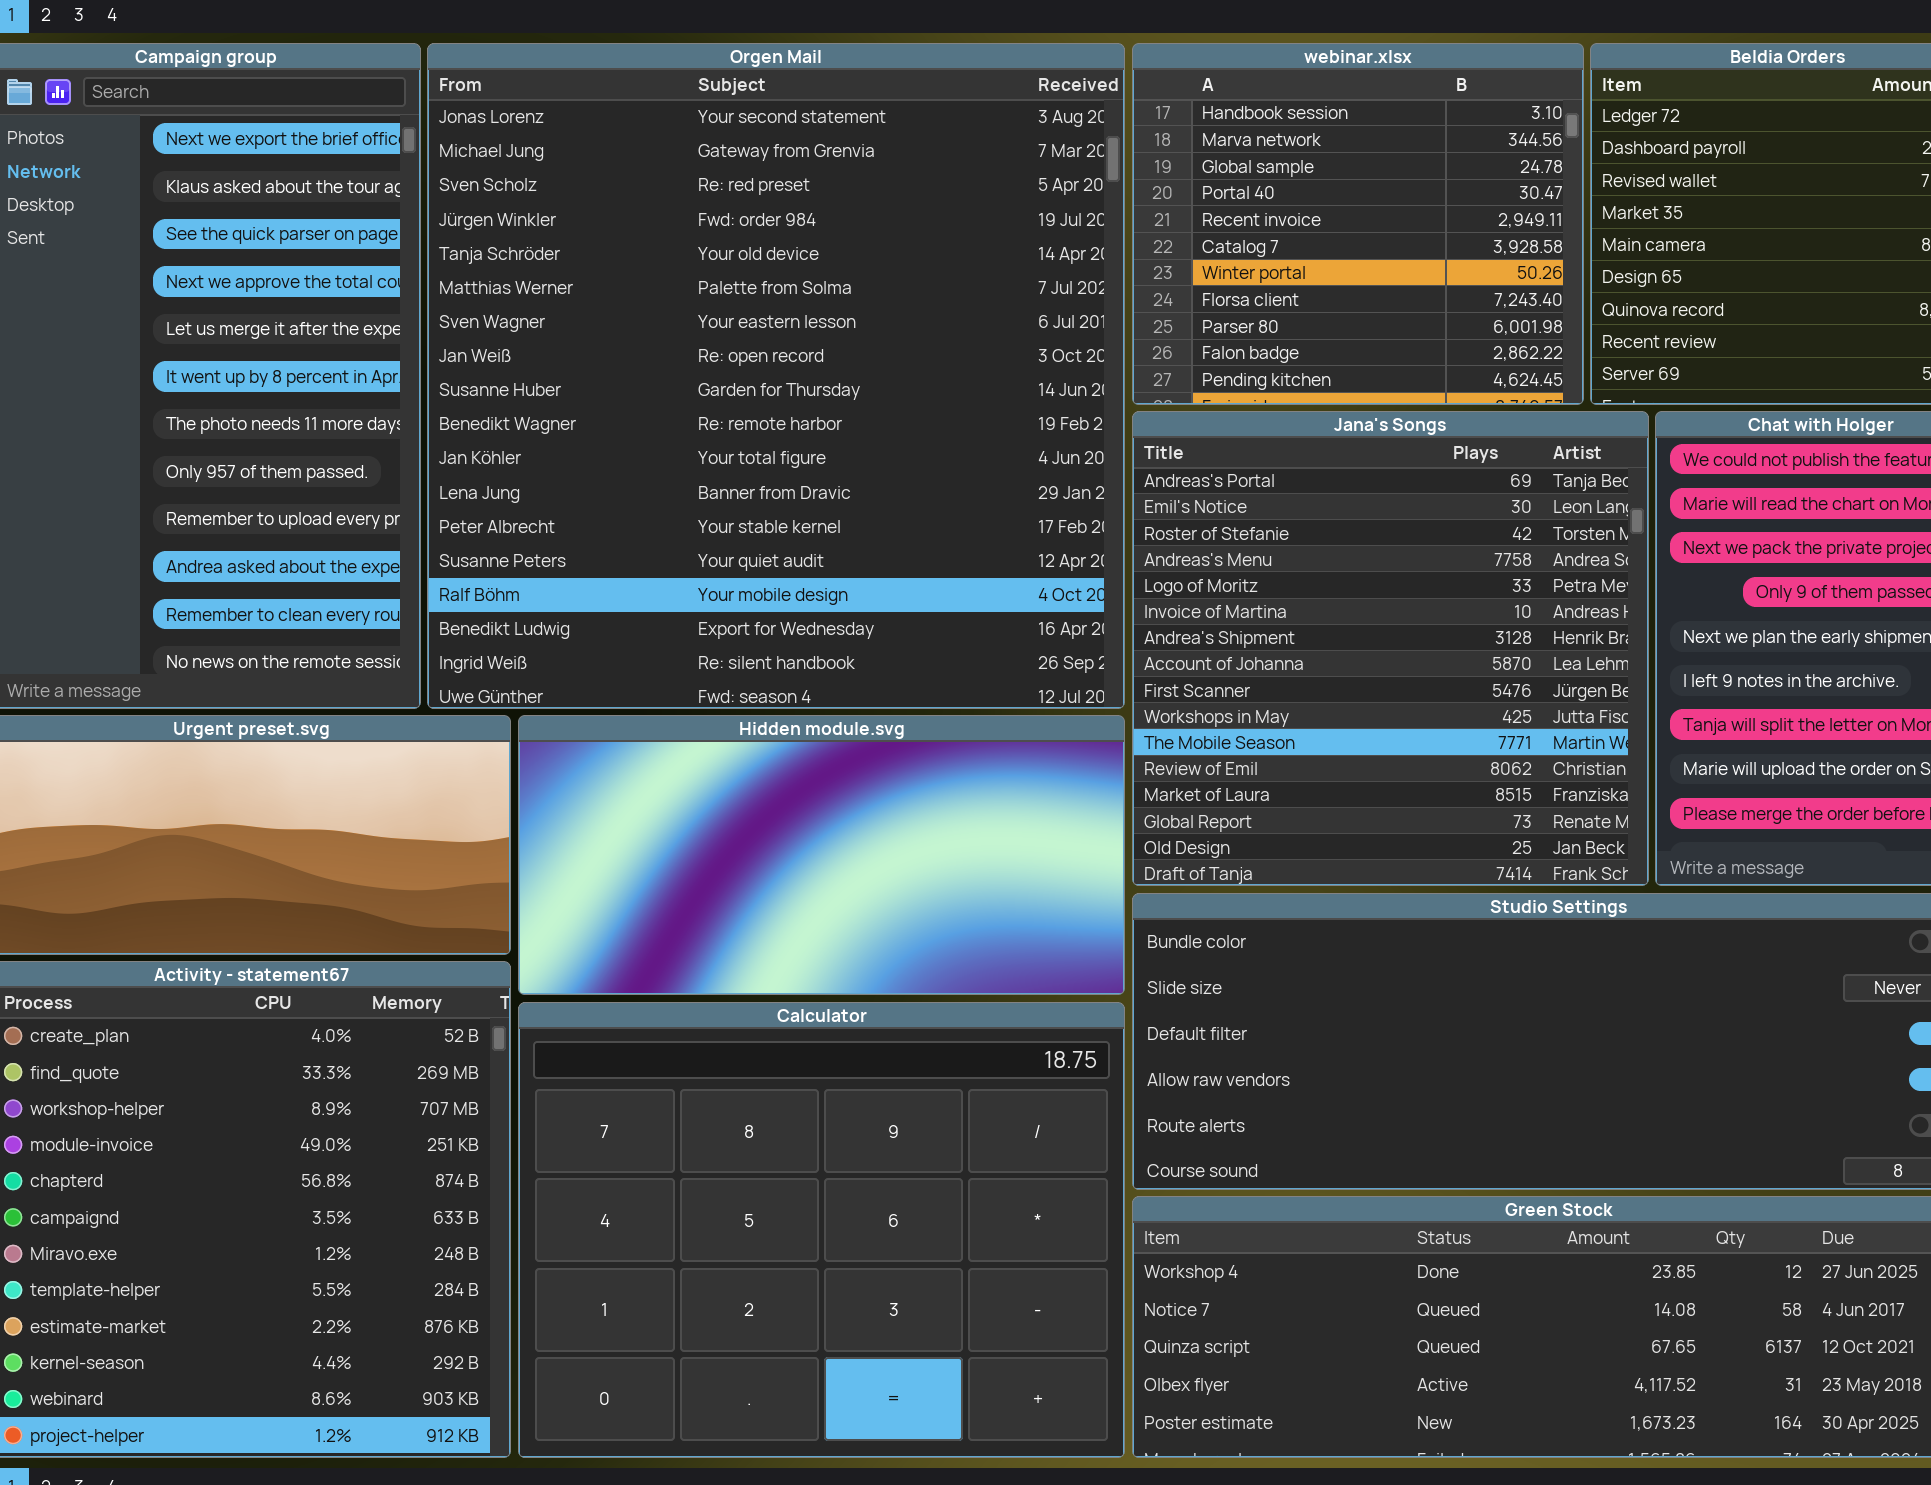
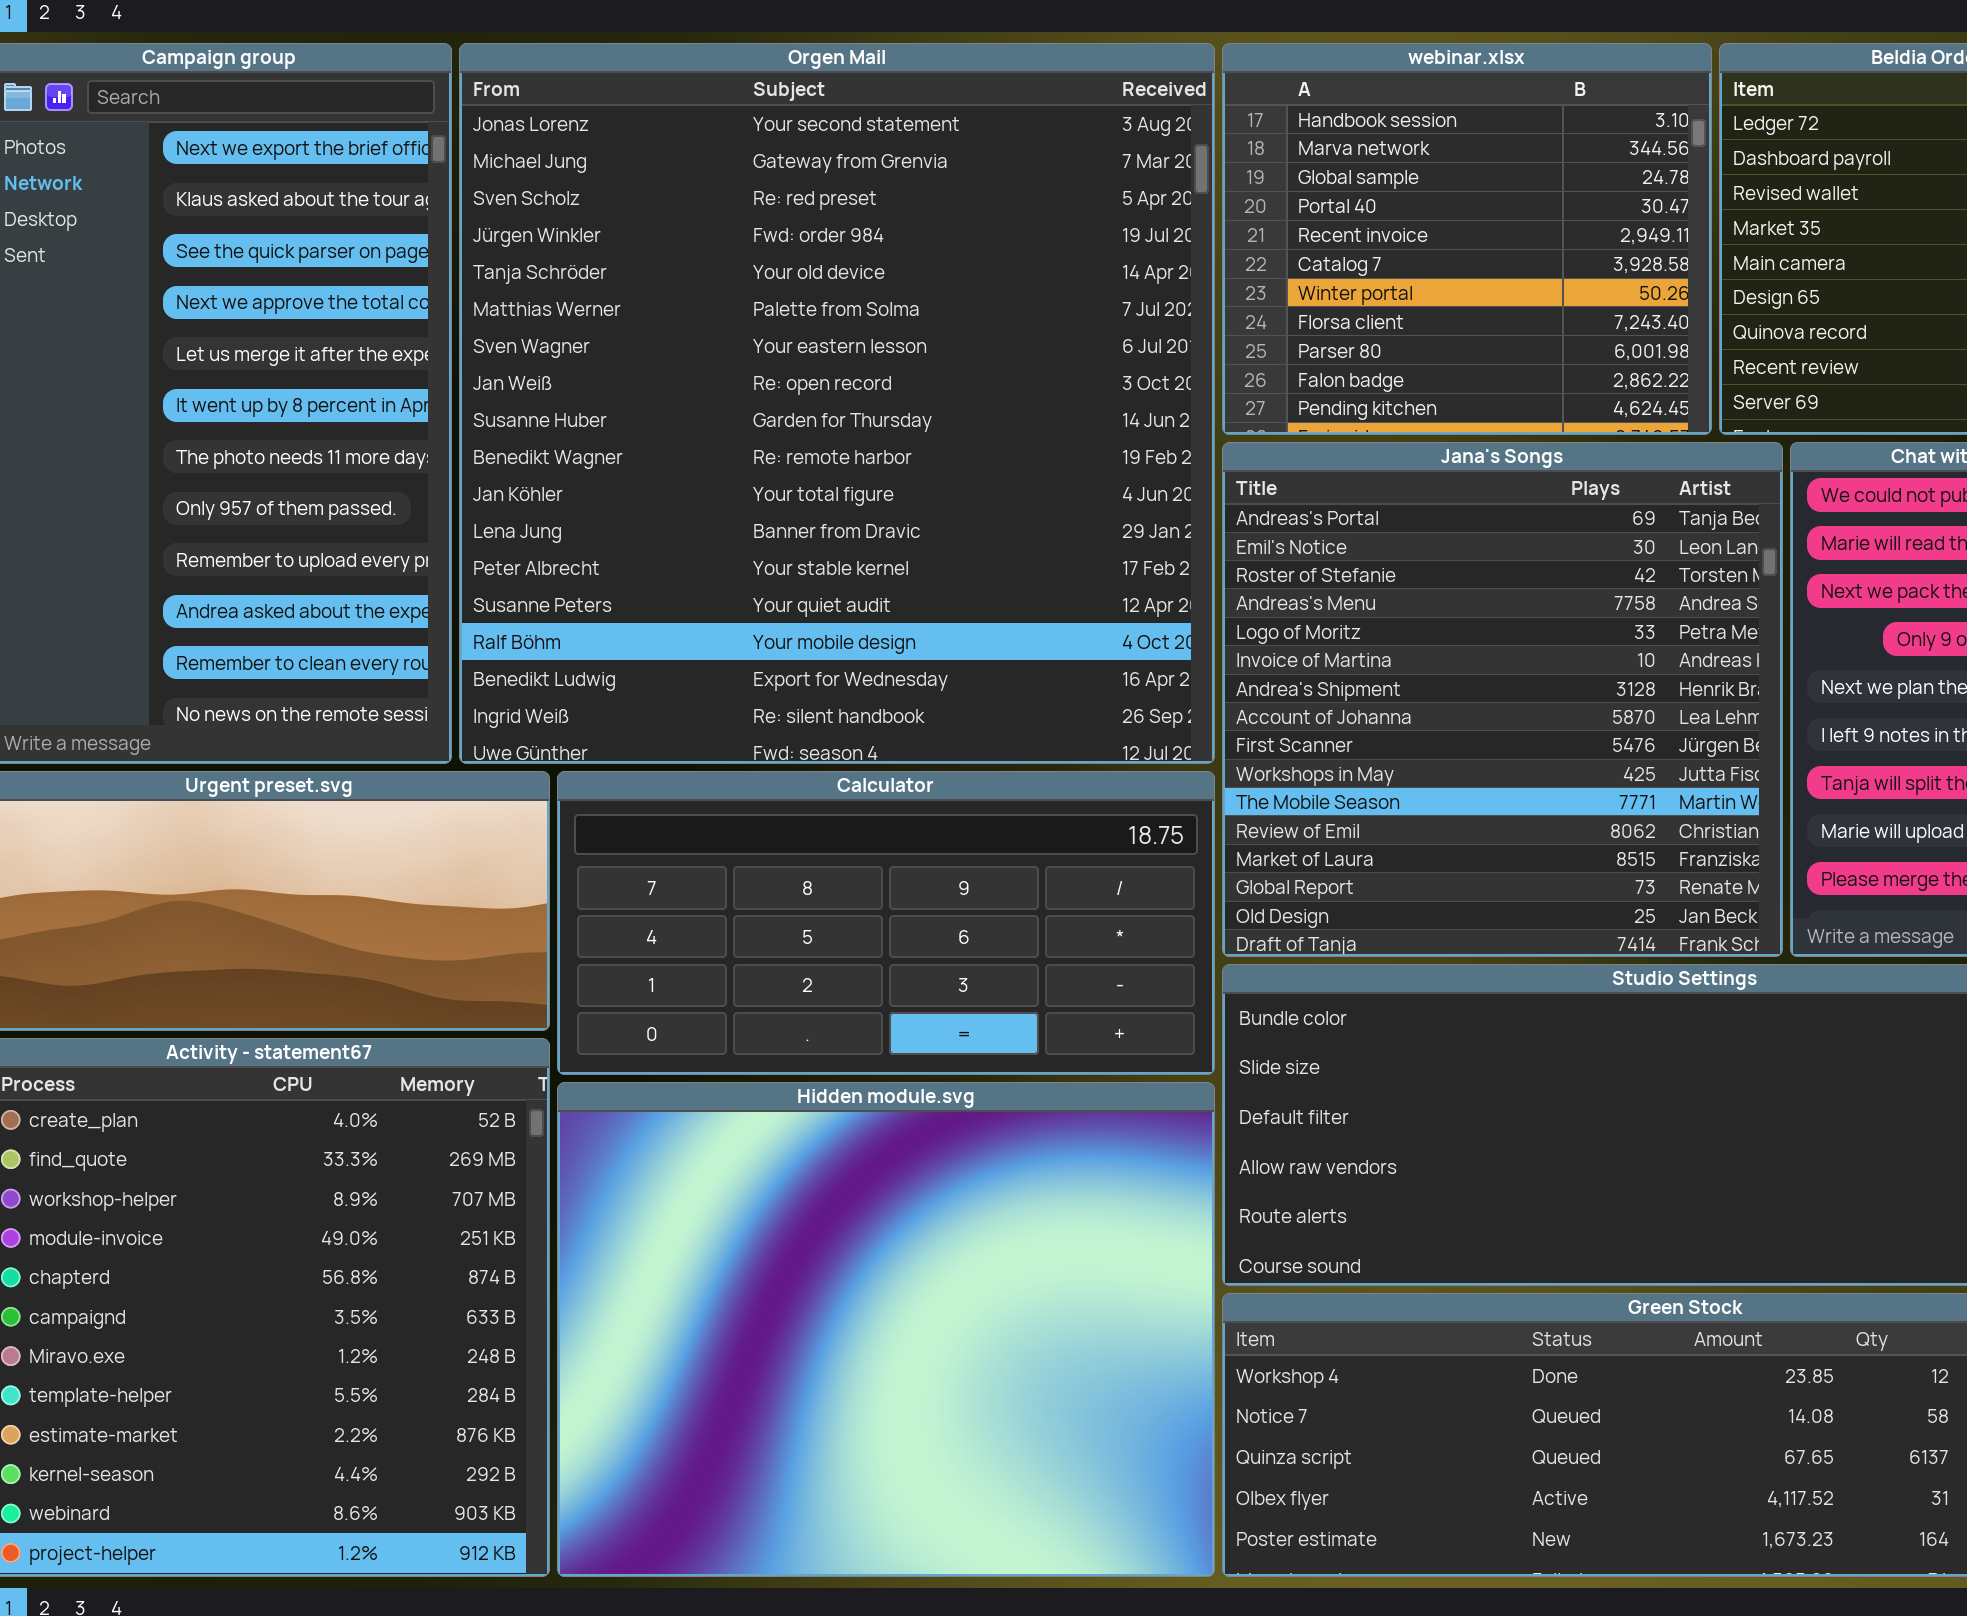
Hidden module.svg: [518,715,1125,995] -> [557,1082,1215,1577], moved, resized
Calculator: [518,1002,1125,1458] -> [557,771,1215,1075], moved, resized

